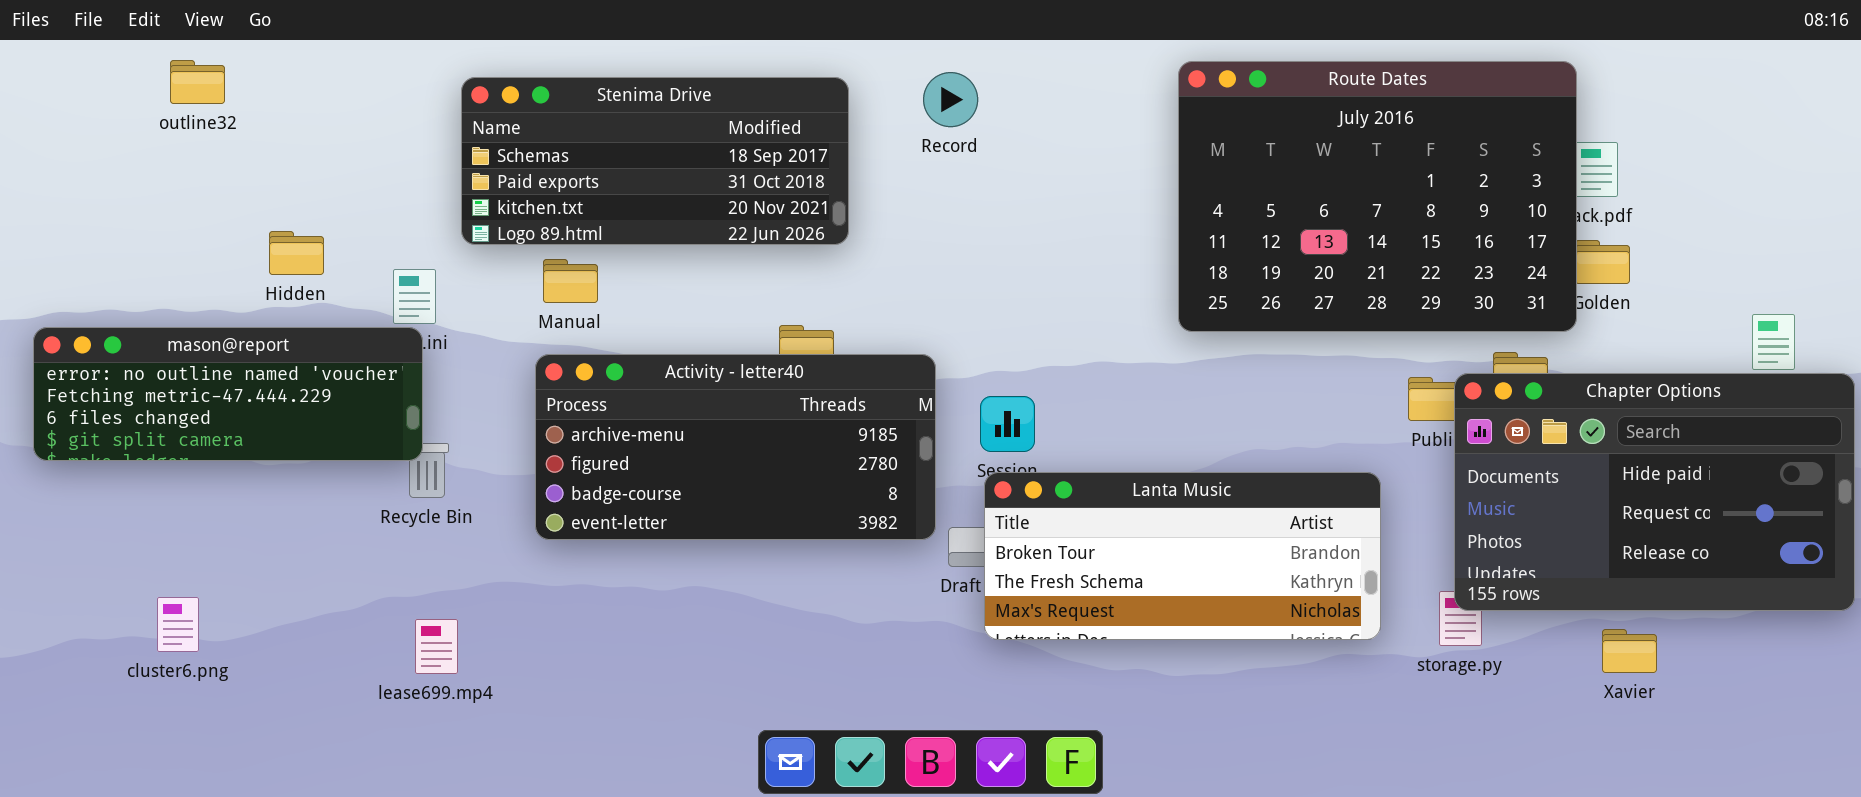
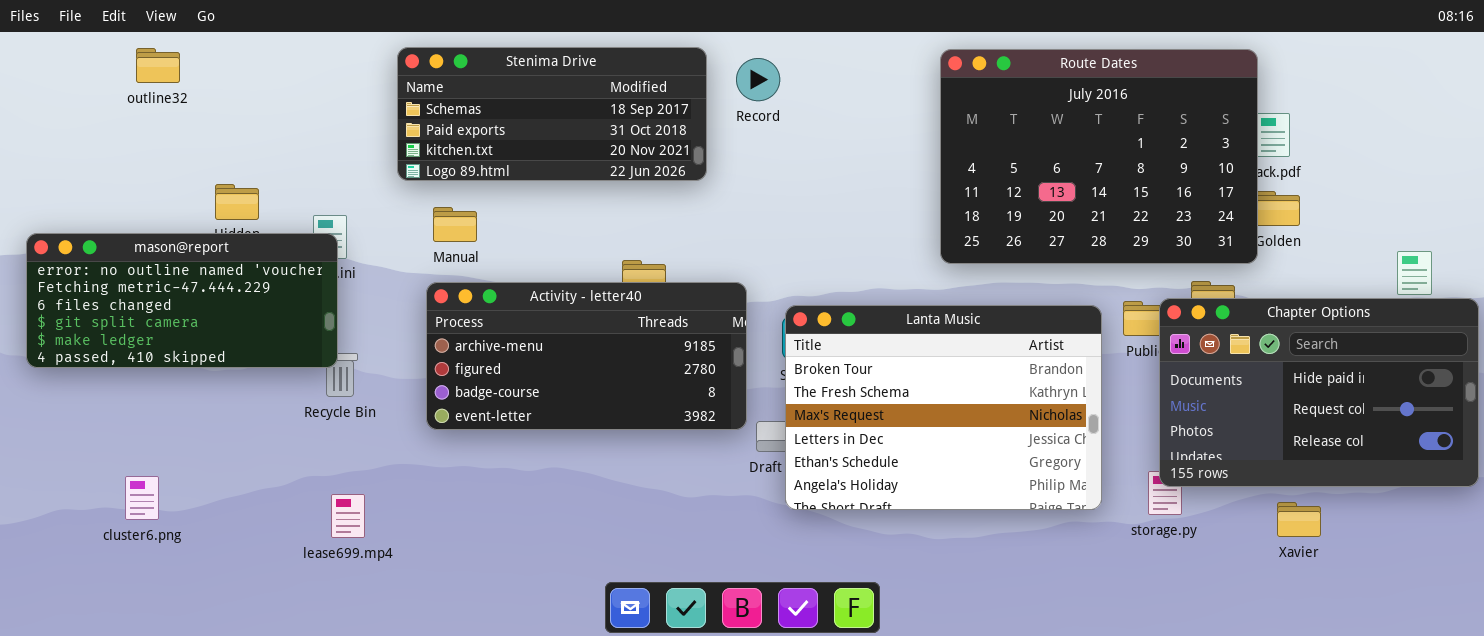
Stenima Drive: [461,77,849,245] -> [397,47,707,181], moved
mason@report: [33,327,423,461] -> [26,233,338,368], resized
Lanta Music: [984,472,1381,640] -> [785,305,1102,510], resized

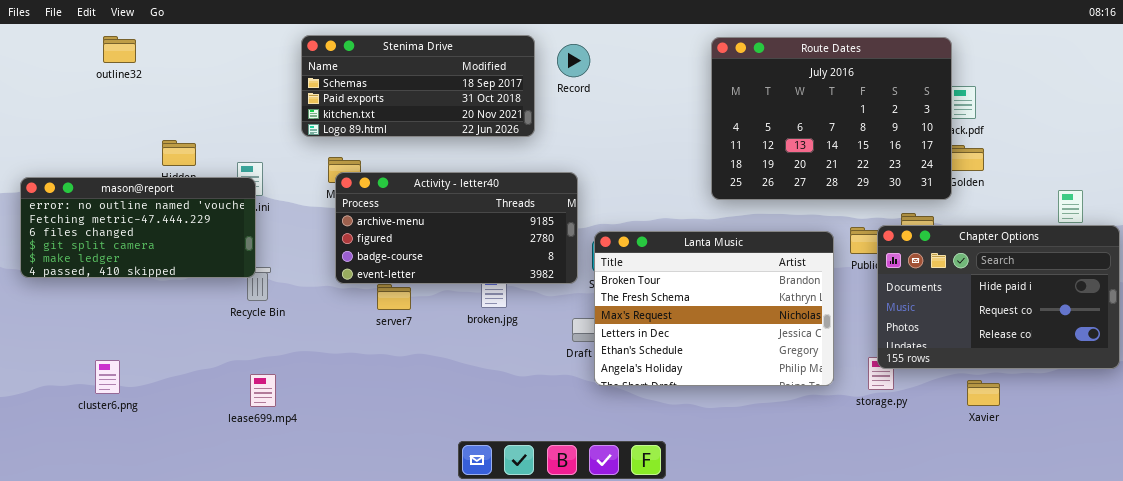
Activity - letter40: [426,282,747,430] -> [335,172,578,284], moved

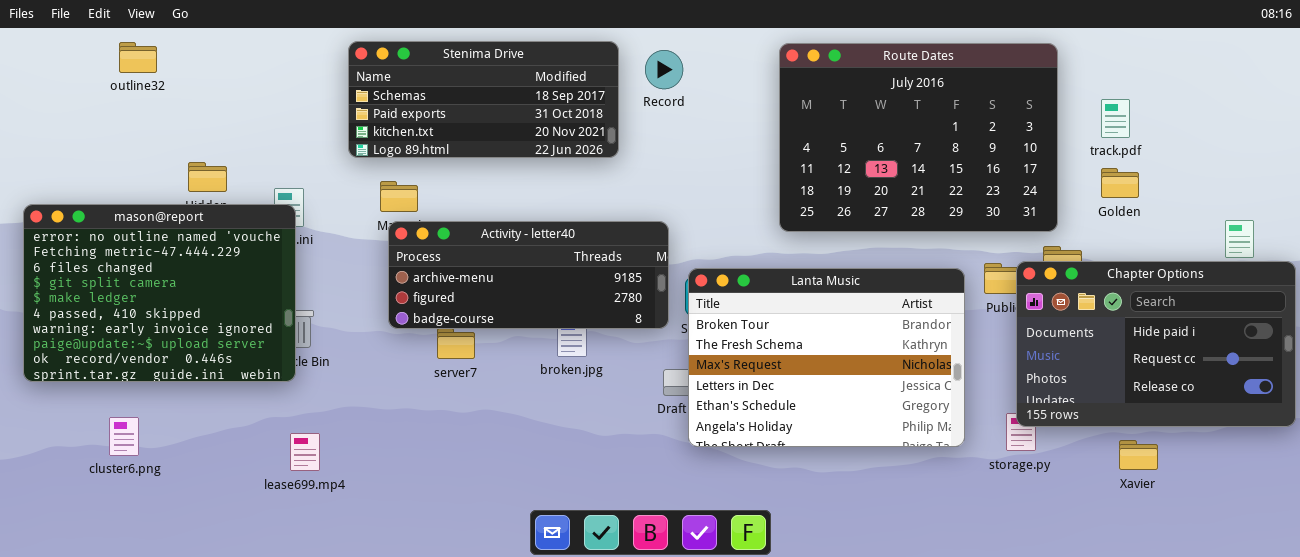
Route Dates: [711,37,952,200] -> [779,43,1058,232], moved
Activity - letter40: [335,172,578,284] -> [388,221,669,329], resized
mason@report: [20,177,256,278] -> [23,204,296,382], resized

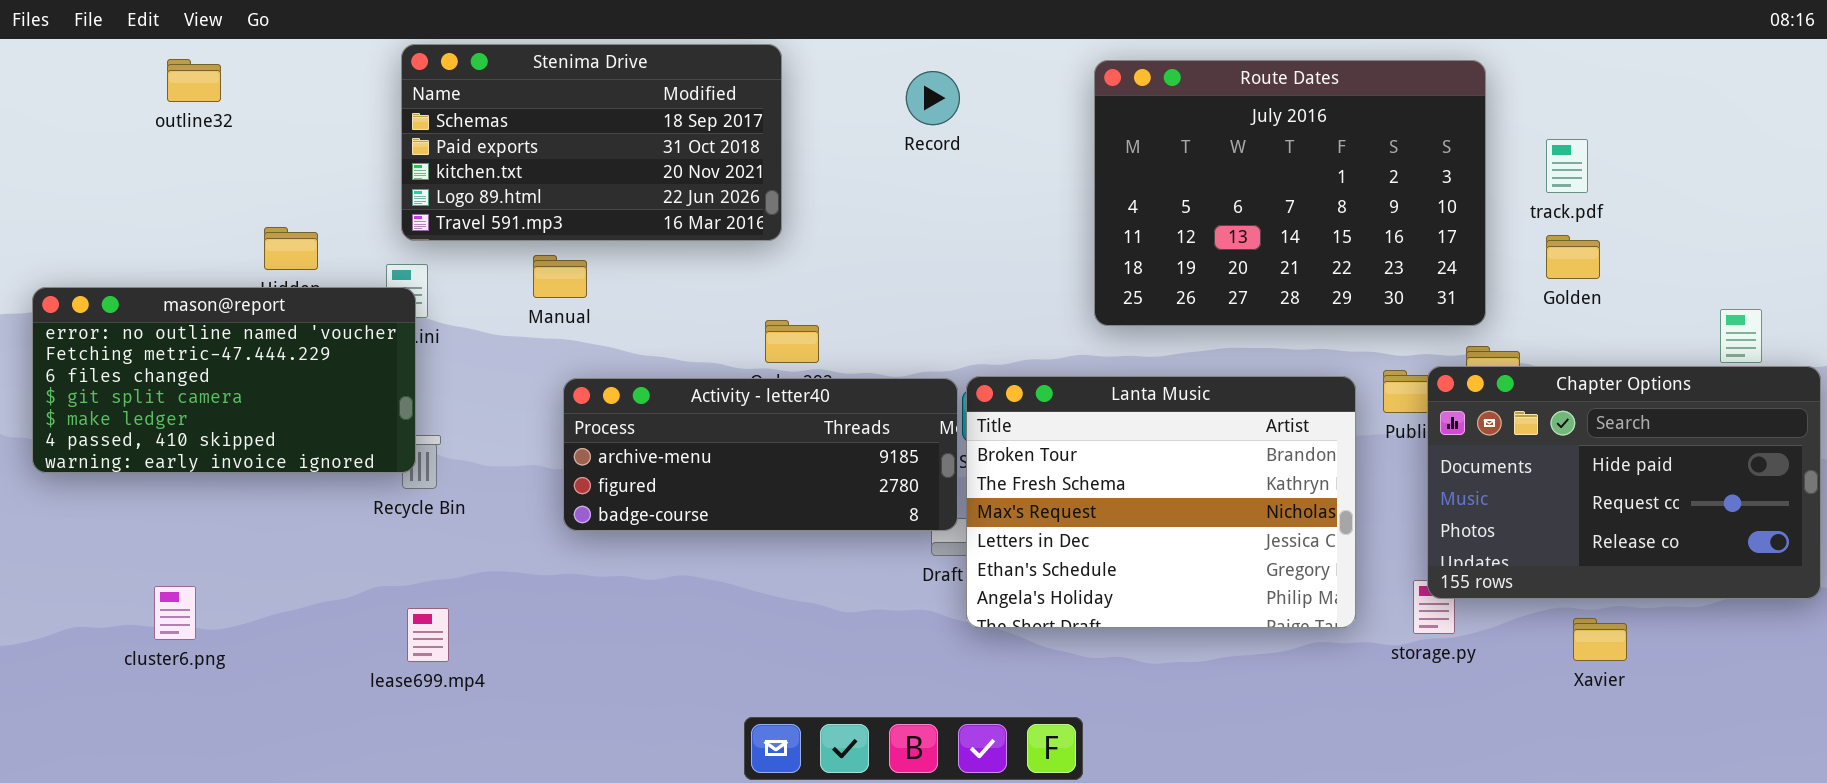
Stenima Drive: [348,41,619,158] -> [401,44,782,241], moved, resized
mason@report: [23,204,296,382] -> [32,287,416,473], resized
Activity - letter40: [388,221,669,329] -> [563,378,958,531], moved

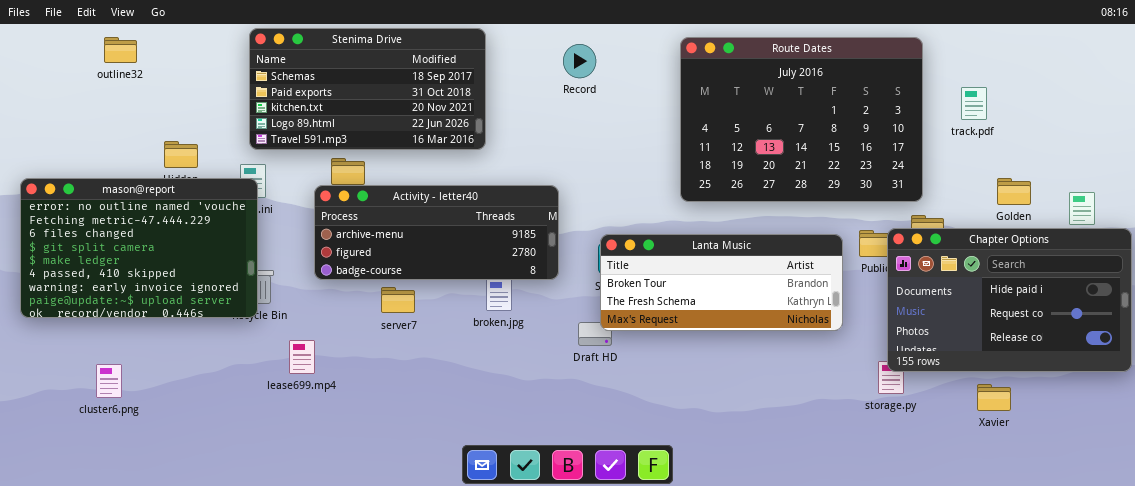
Golden: [1546,235,1600,279] -> [997,178,1031,205], moved
mason@report: [32,287,416,473] -> [20,178,258,318], resized
Lanta Music: [966,376,1356,628] -> [600,234,843,331], resized
Activity - letter40: [563,378,958,531] -> [314,185,559,280], moved
lease699.mp4: [407,608,449,662] -> [289,340,315,374], moved

